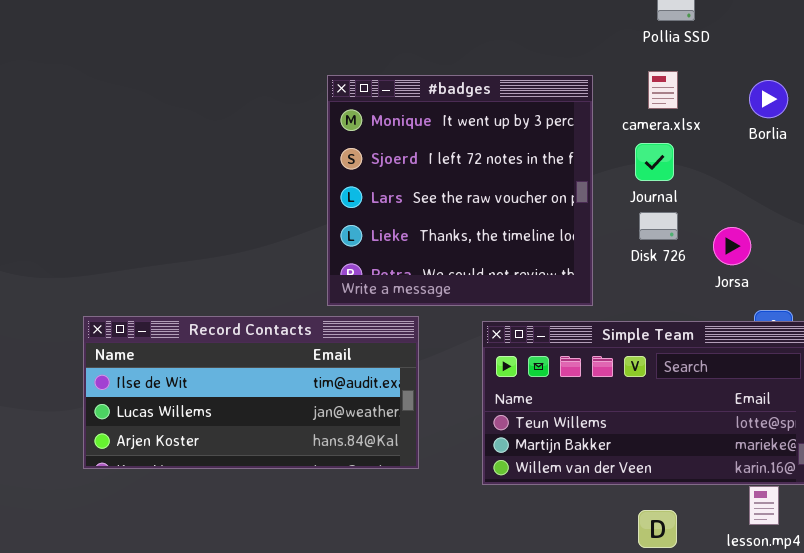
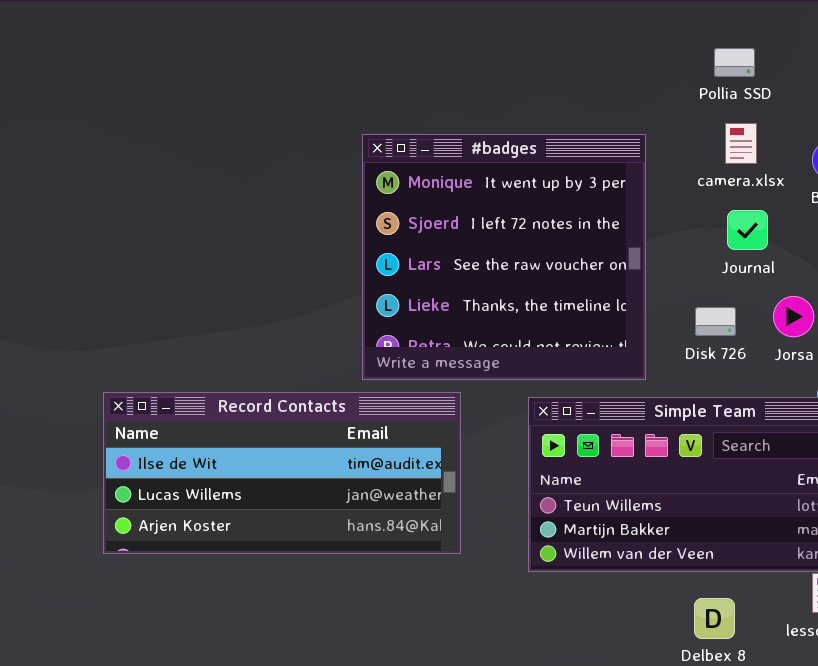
camera.xlsx: [648,71,678,109] -> [725,123,757,164], moved
Journal: [635,143,674,181] -> [727,210,768,250], moved
Disk 726: [639,212,678,240] -> [695,307,736,336], moved

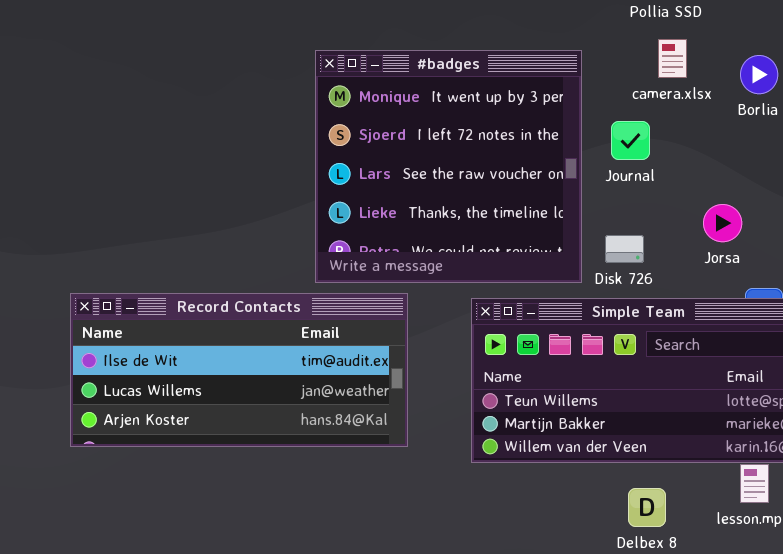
Journal: [727,210,768,250] -> [611,121,650,160], moved
Disk 726: [695,307,736,336] -> [605,235,644,263], moved

